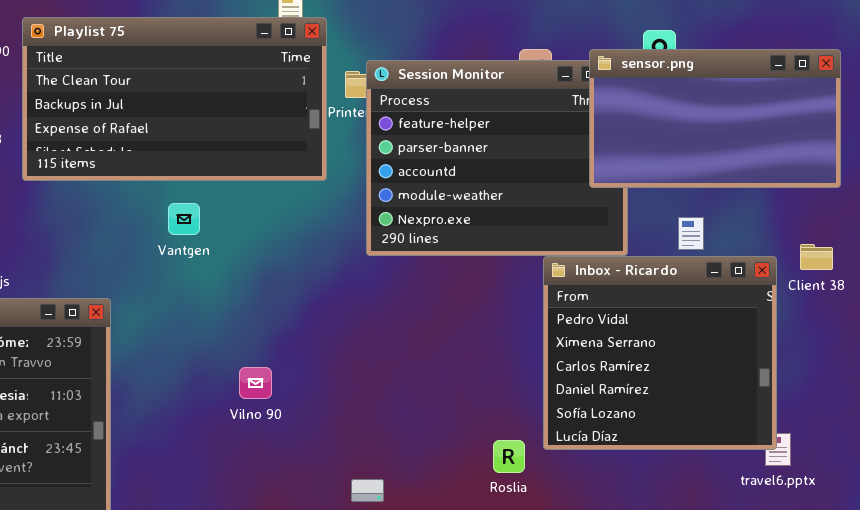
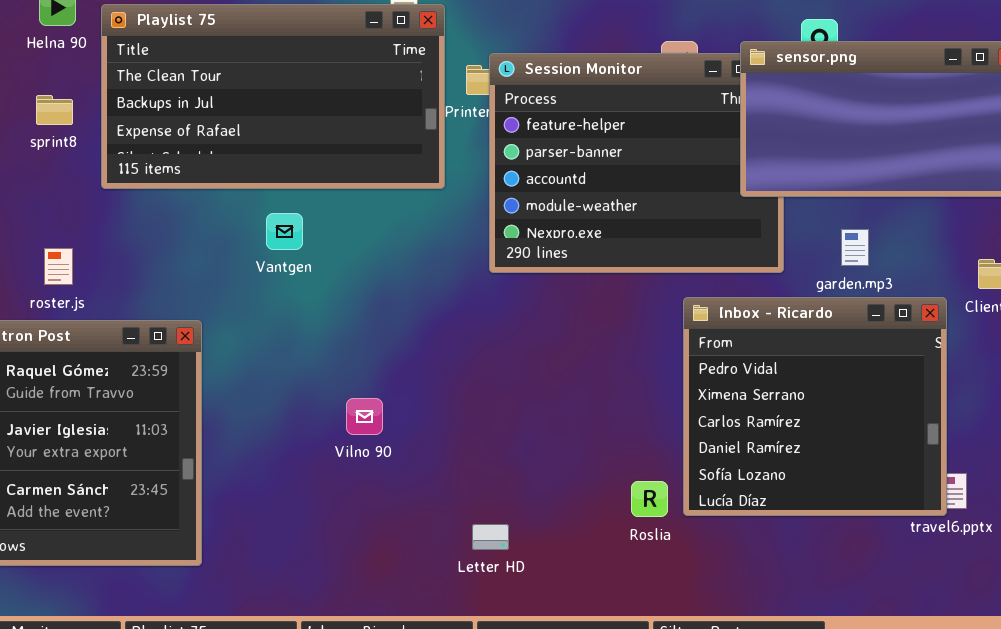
Inbox - Ricardo: [543,256,777,450] -> [683,297,947,516], moved

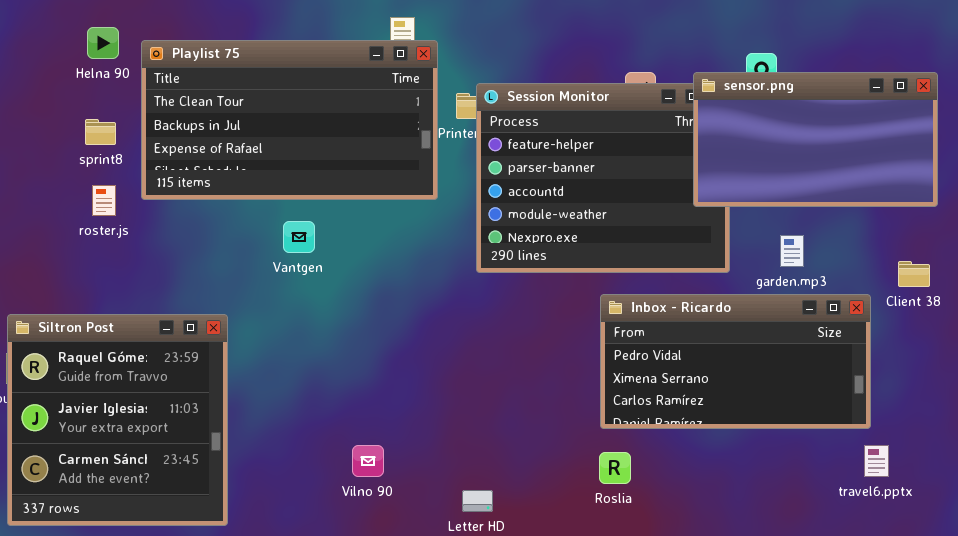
roster.js: [44,248,73,285] -> [92,185,116,216], moved
Inbox - Ricardo: [683,297,947,516] -> [600,294,871,429], resized
Vilno 90: [346,398,383,435] -> [352,445,384,477], moved

